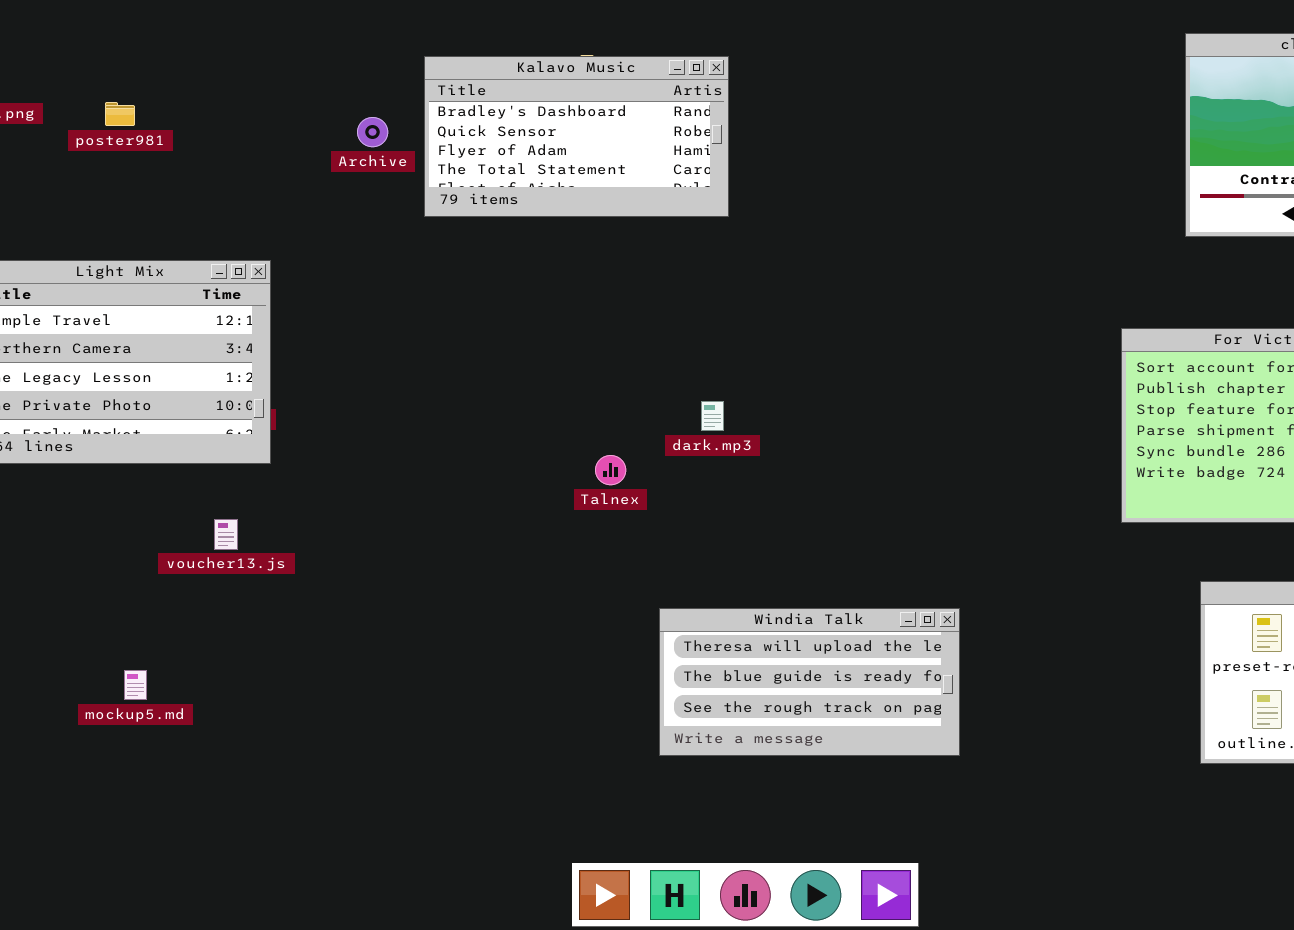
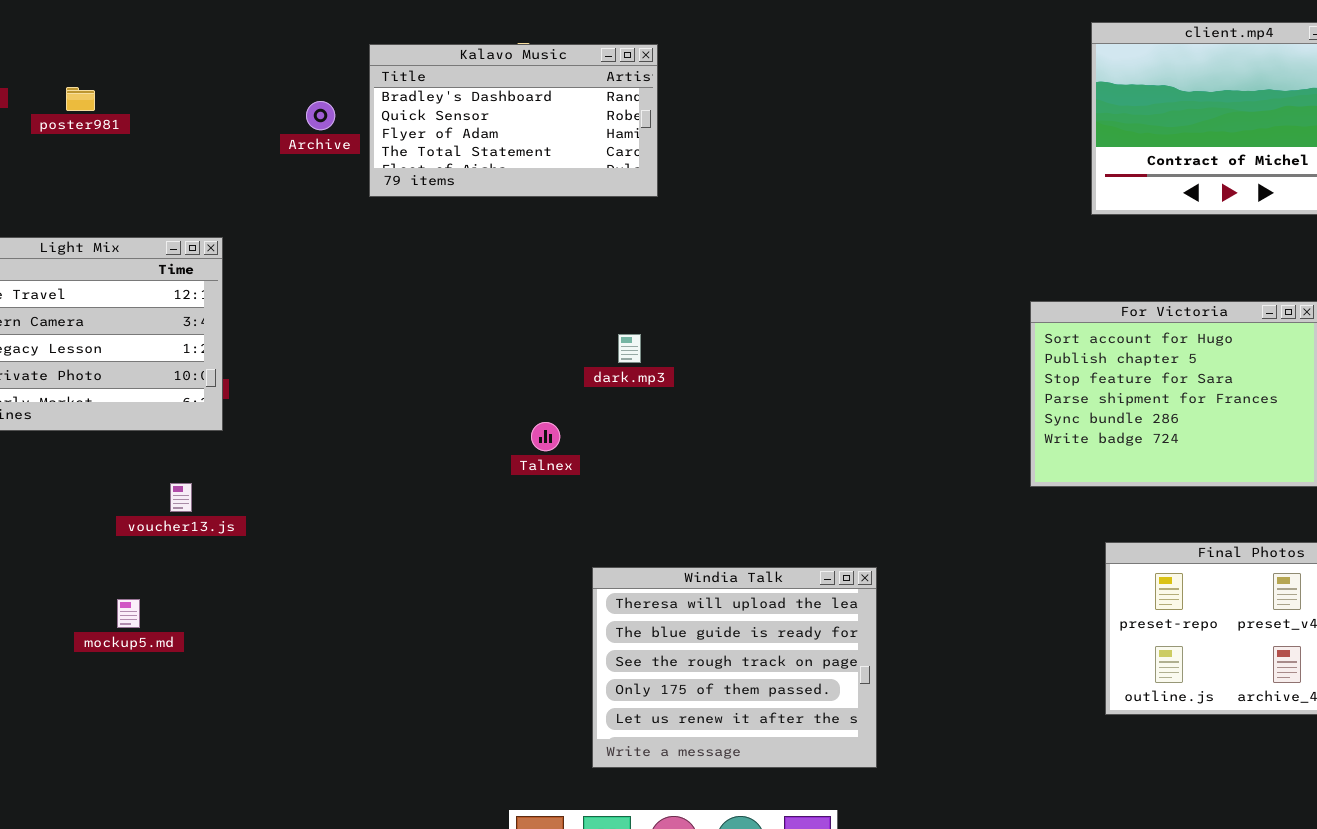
dark.mp3: [701,401,724,431] -> [618,334,641,363], moved
Windia Talk: [659,608,960,756] -> [592,567,877,768], resized
mockup5.md: [124,670,147,700] -> [117,599,140,628], moved

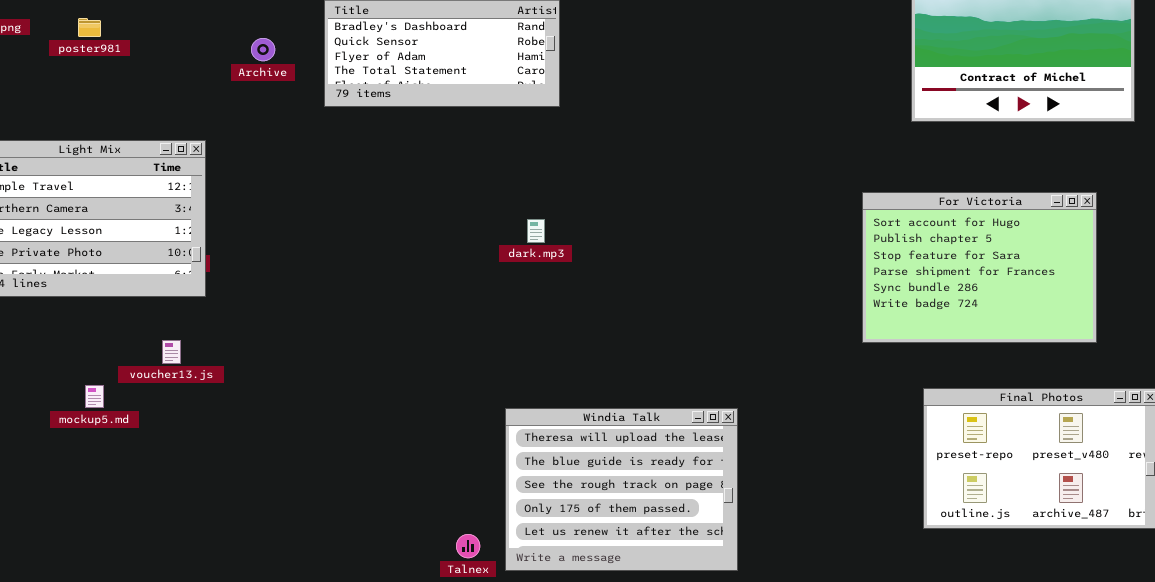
Archive: [306,101,335,130] -> [251,38,275,61], moved
Talnex: [531,422,560,451] -> [456,534,480,558], moved
mockup5.md: [117,599,140,628] -> [85,385,104,408], moved

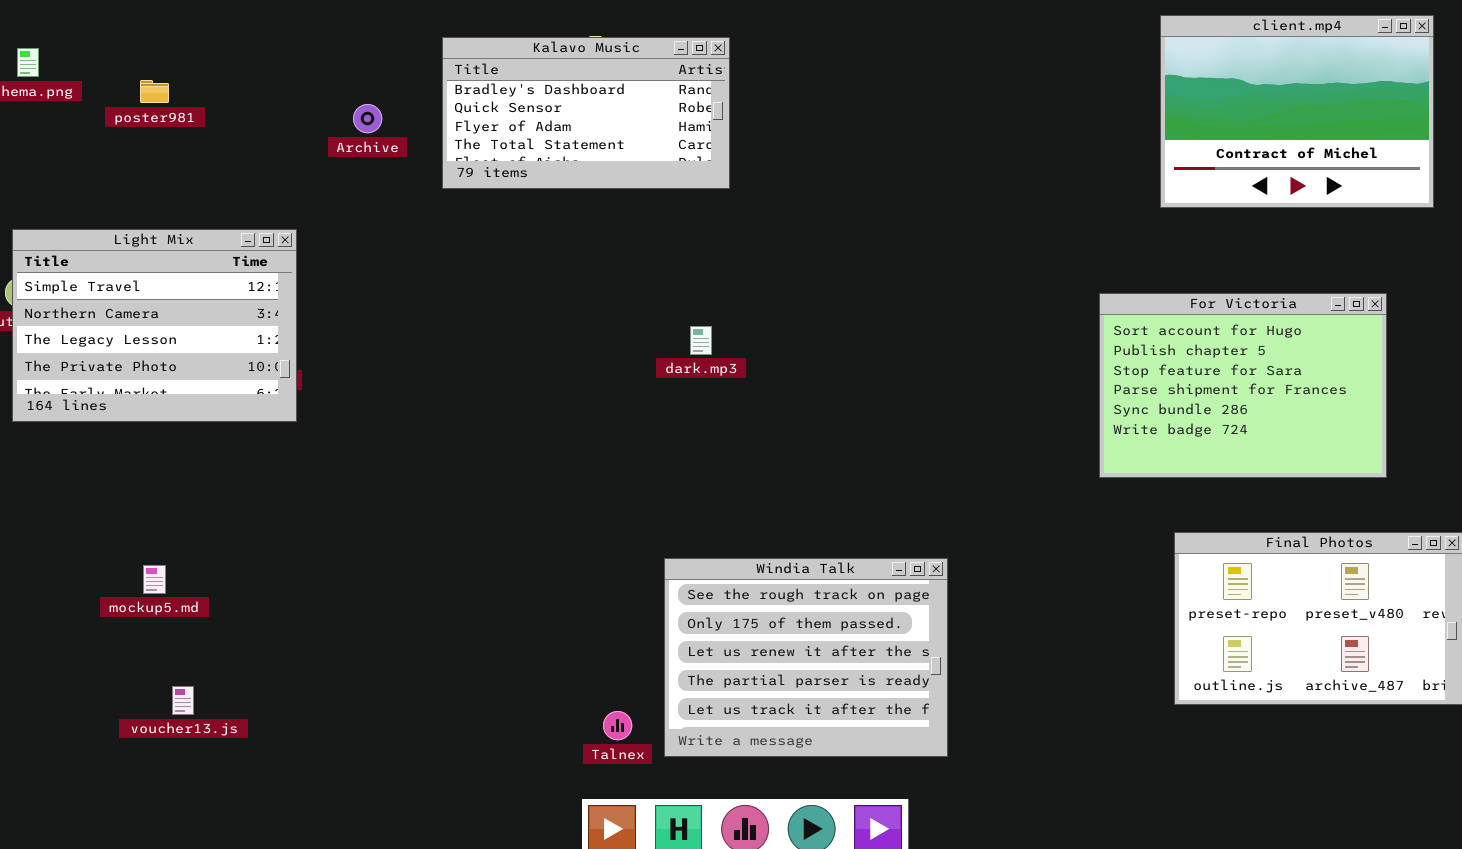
voucher13.js: [162,340,181,364] -> [172,686,194,715], moved
mockup5.md: [85,385,104,408] -> [143,565,166,594], moved
Windia Talk: [505,408,738,571] -> [664,558,948,757], scrolled down 2 rows

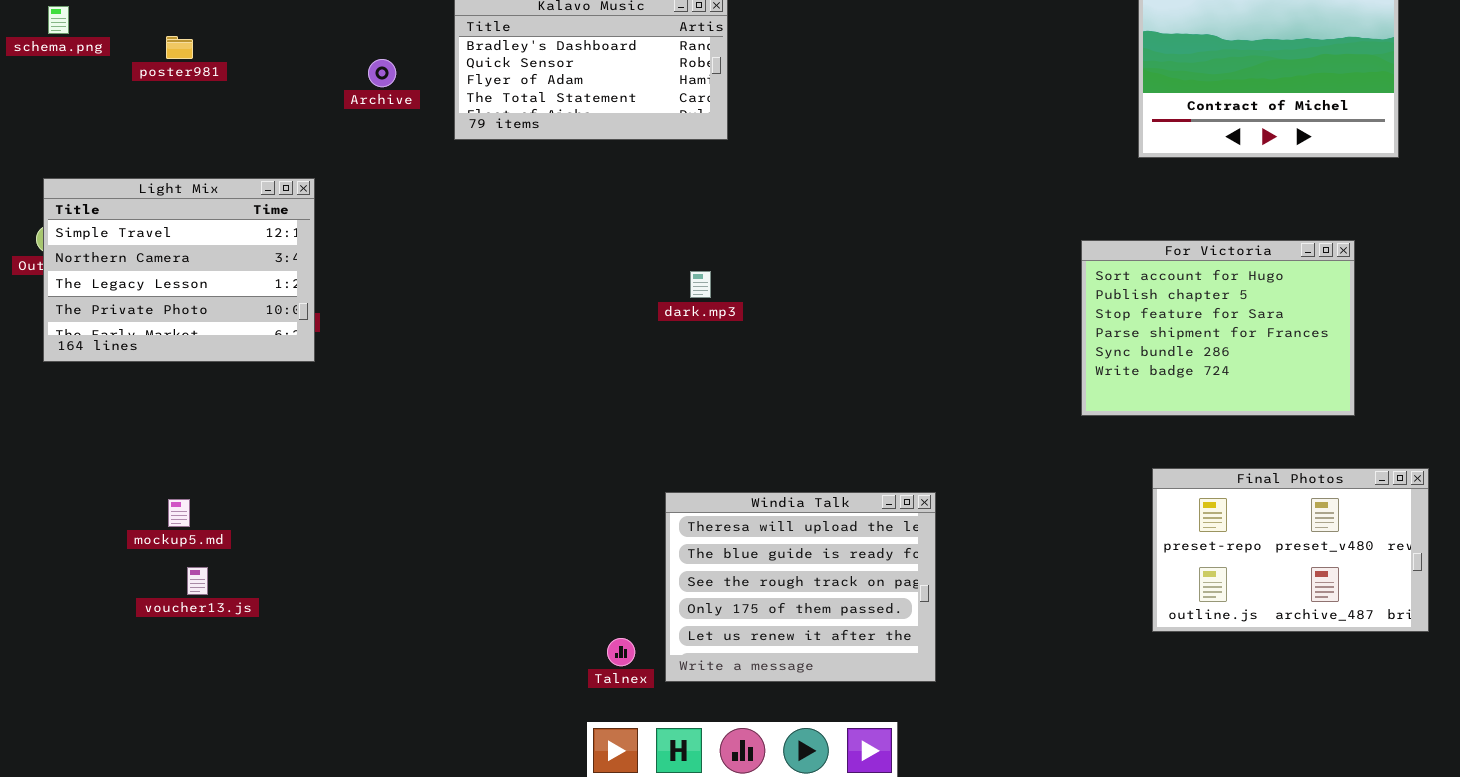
Windia Talk: [664,558,948,757] -> [665,492,936,682], scrolled up 2 rows
voucher13.js: [172,686,194,715] -> [187,567,208,595], moved

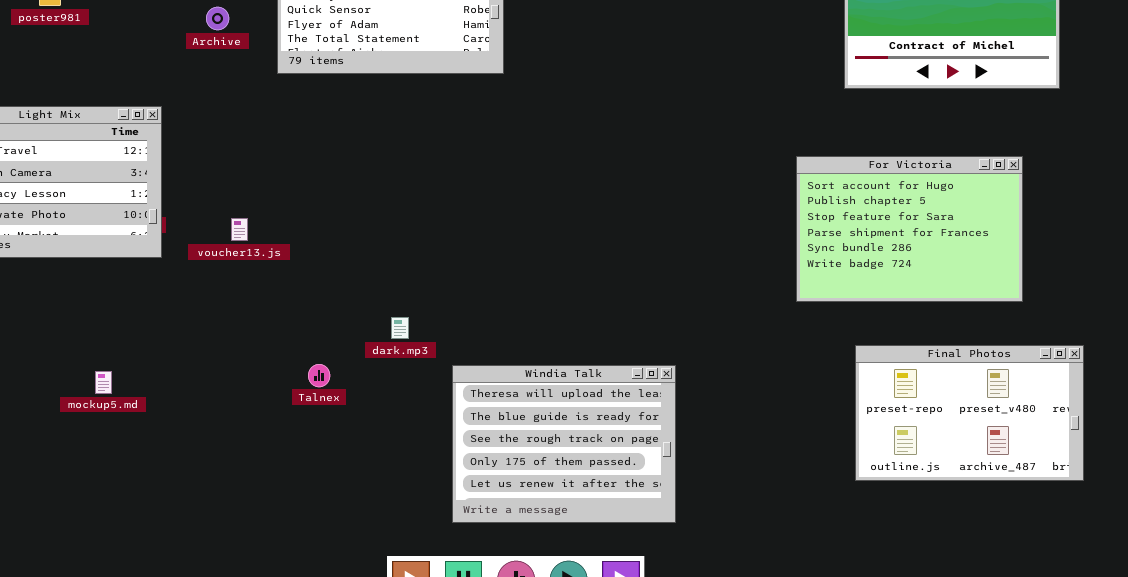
dark.mp3: [690,271,711,298] -> [391,317,409,339], moved
mockup5.md: [168,499,190,527] -> [95,371,112,394], moved
voucher13.js: [187,567,208,595] -> [231,218,248,241], moved
Talnex: [607,638,635,666] -> [308,364,330,387], moved

